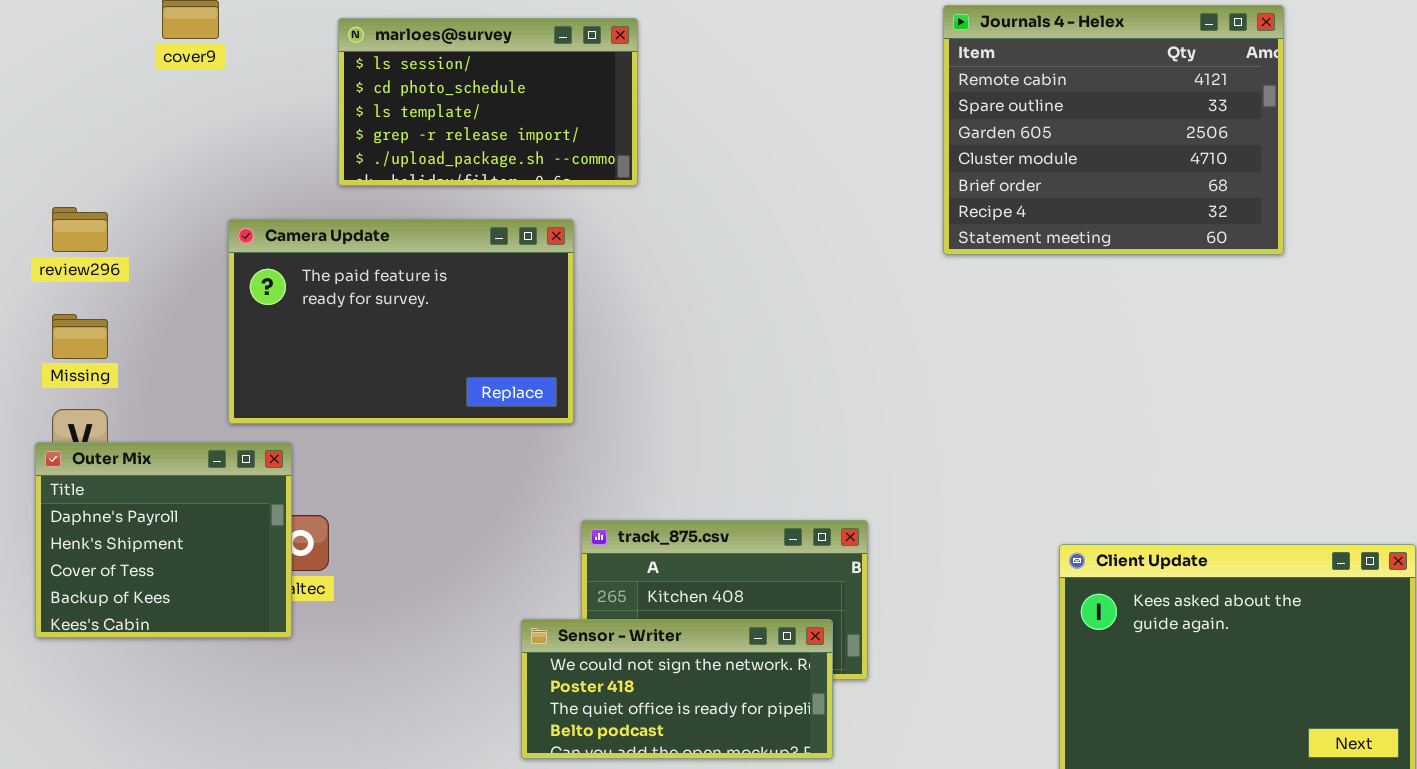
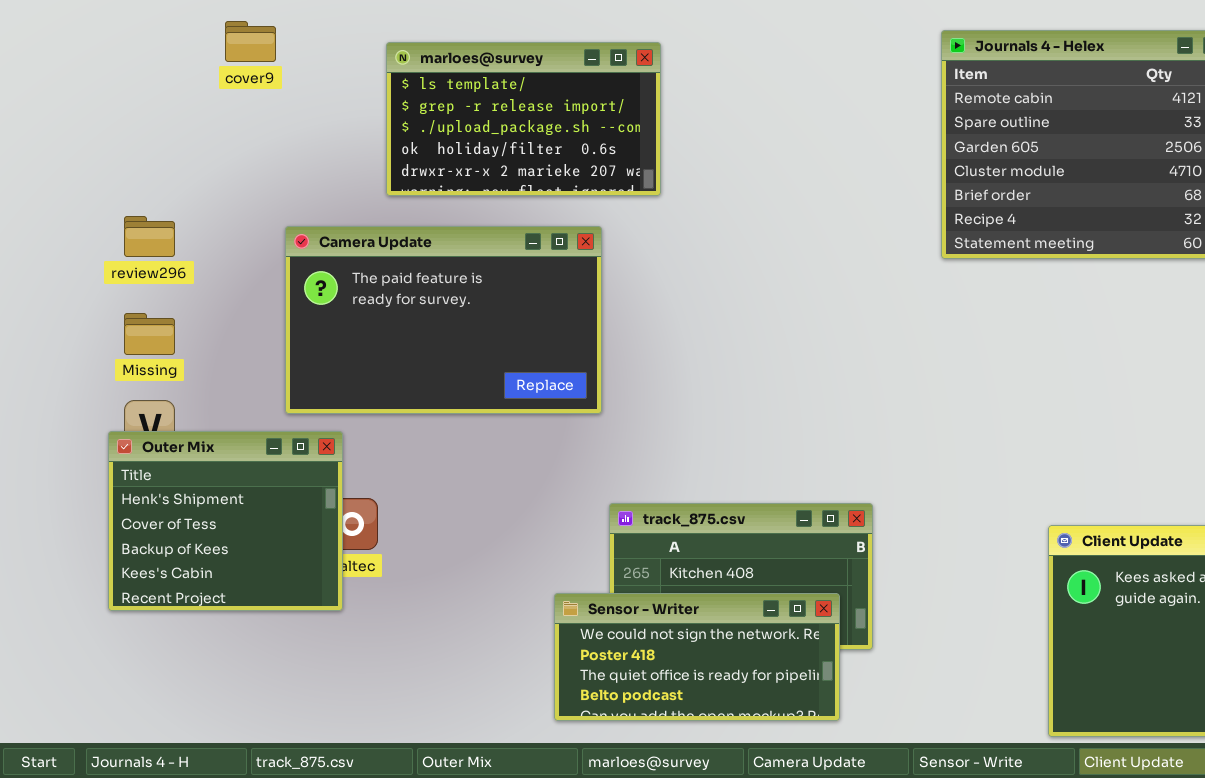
marloes@survey: [338,18,638,186] -> [386,42,661,196], scrolled down 2 rows
Outer Mix: [35,442,292,638] -> [108,431,343,611], scrolled down 1 row

